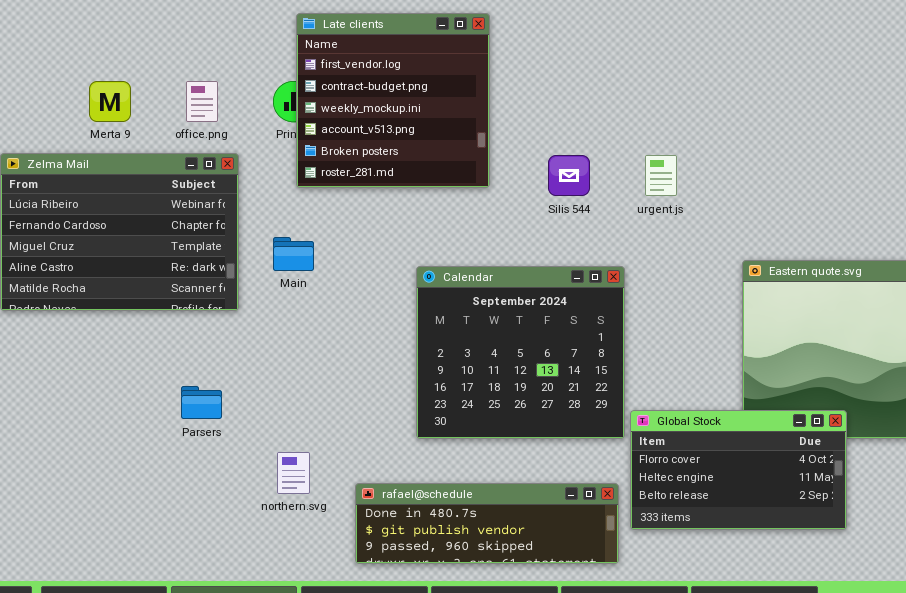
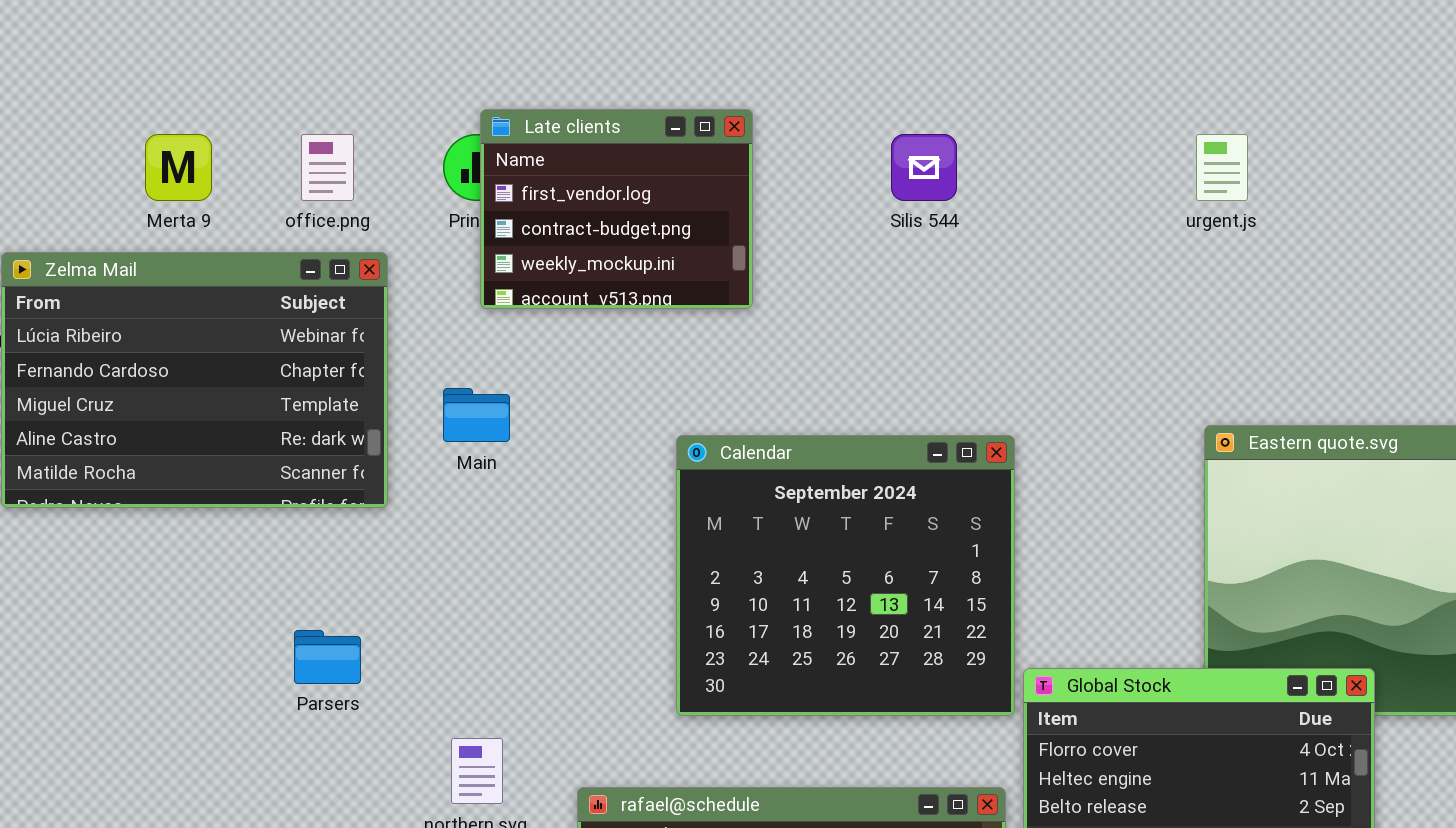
Late clients: [296,13,490,188] -> [480,109,753,309], resized
Silis 544: [548,155,590,196] -> [891,134,957,201], moved
urgent.js: [645,155,677,196] -> [1196,134,1248,201], moved

